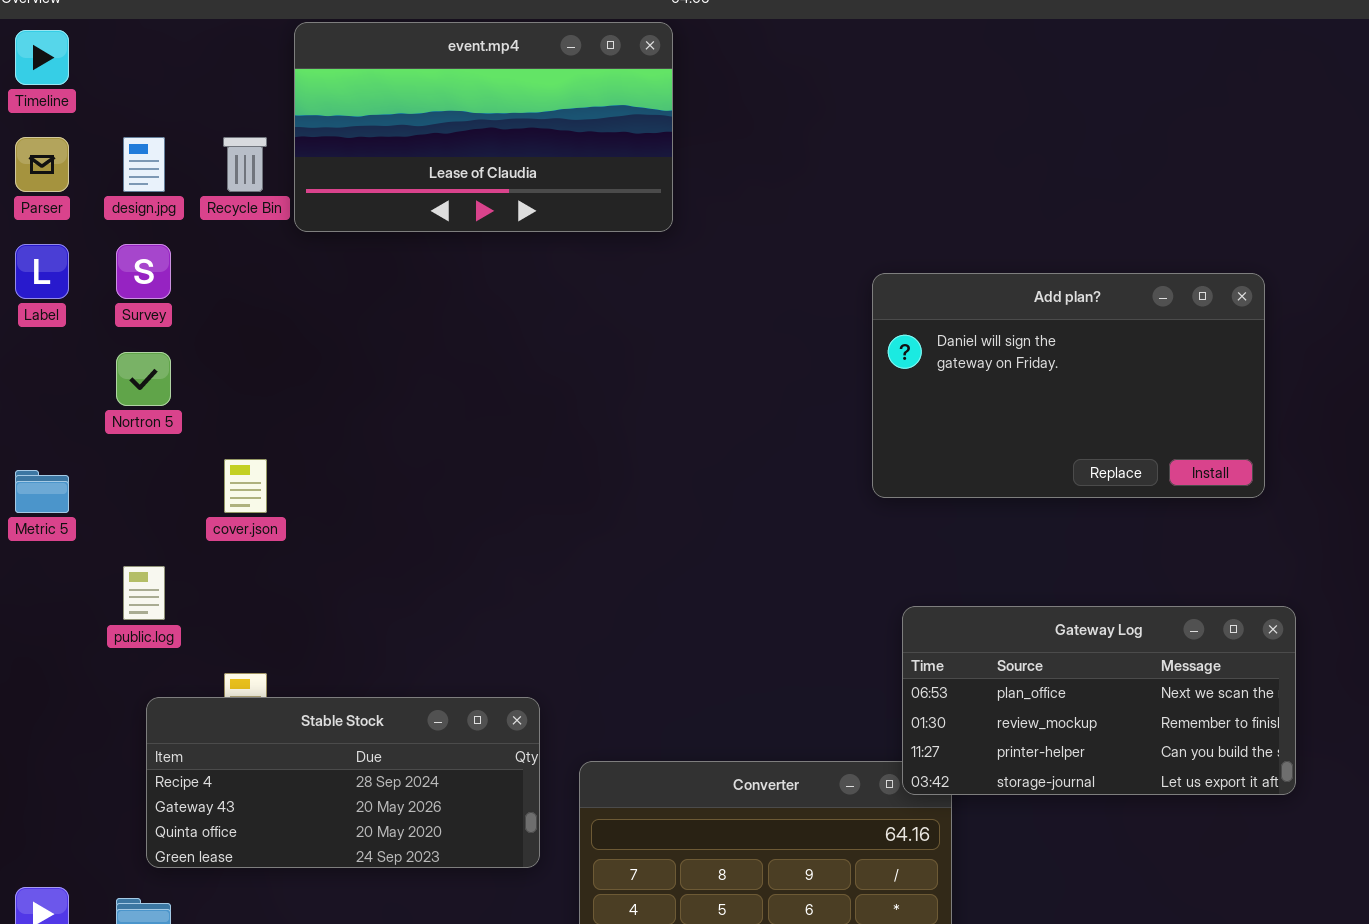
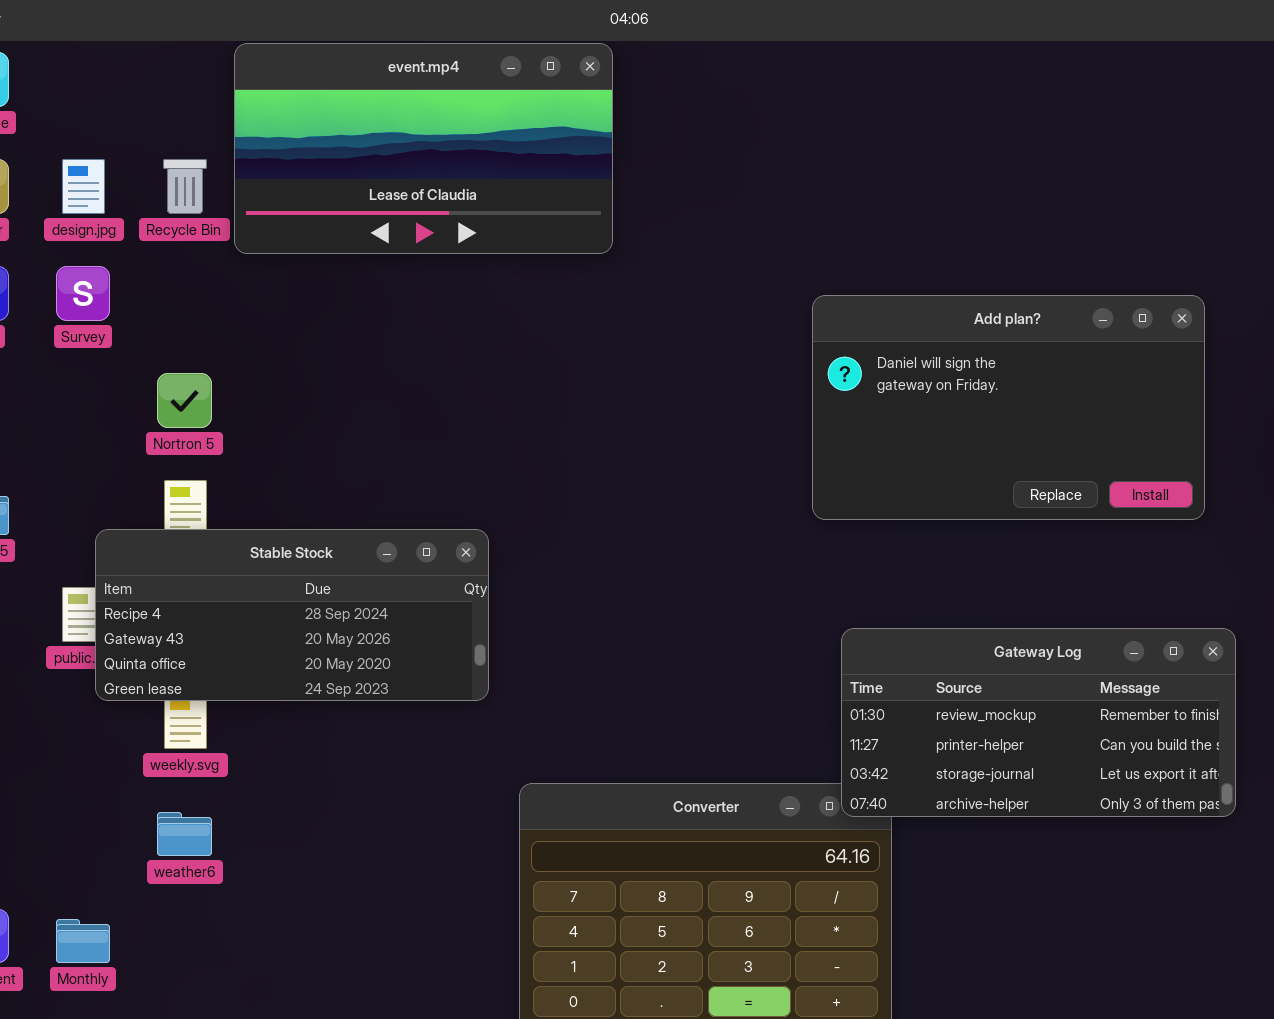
Nortron 5: [116,352,171,406] -> [157,373,212,428], moved
Gateway Log: [902,606,1296,795] -> [841,628,1236,817], scrolled down 1 row
Stable Stock: [146,697,540,868] -> [95,529,489,701], moved

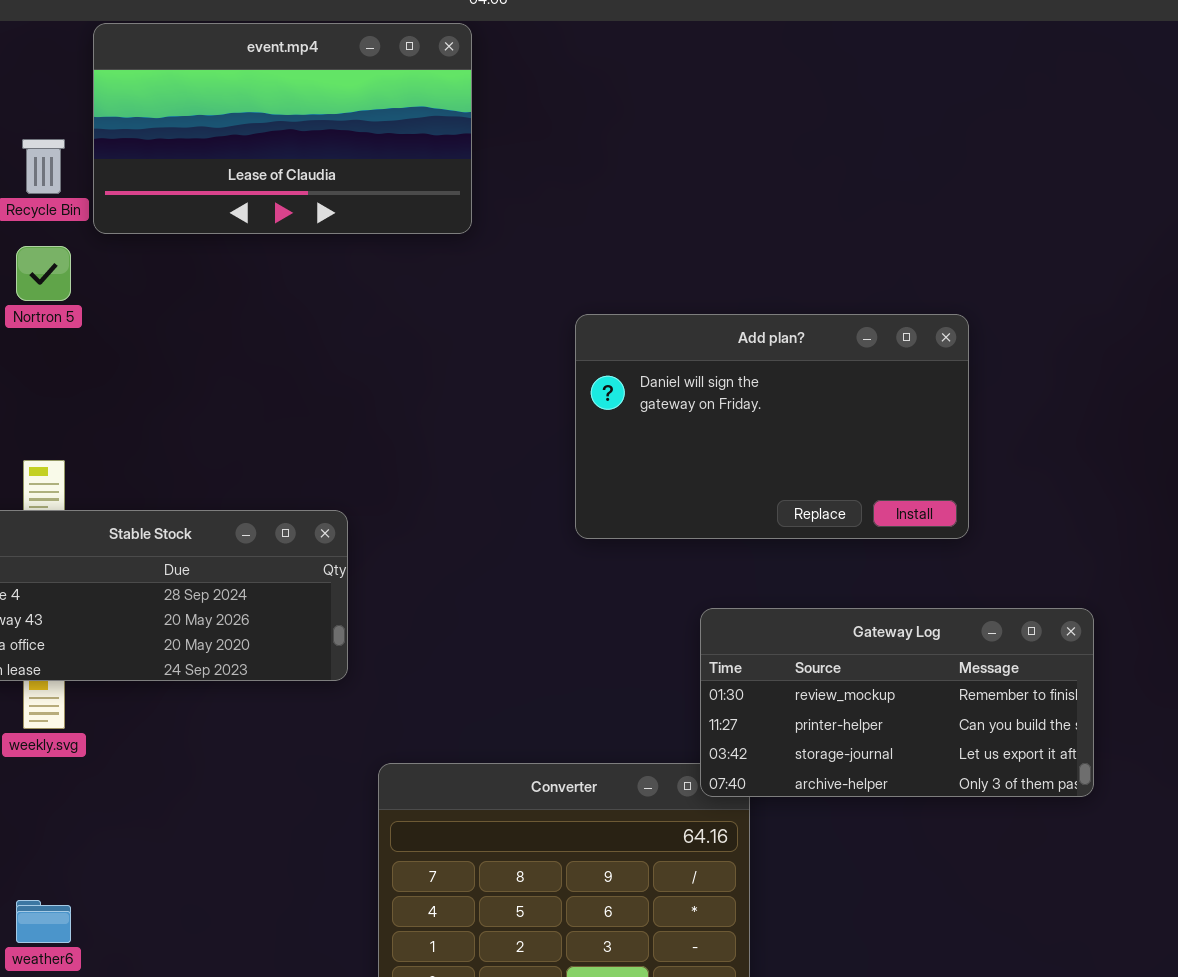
Add plan?: [812,295,1205,520] -> [575,314,969,539], moved
Nortron 5: [157,373,212,428] -> [16,246,71,301], moved
weather6: [157,812,212,856] -> [16,900,71,943], moved

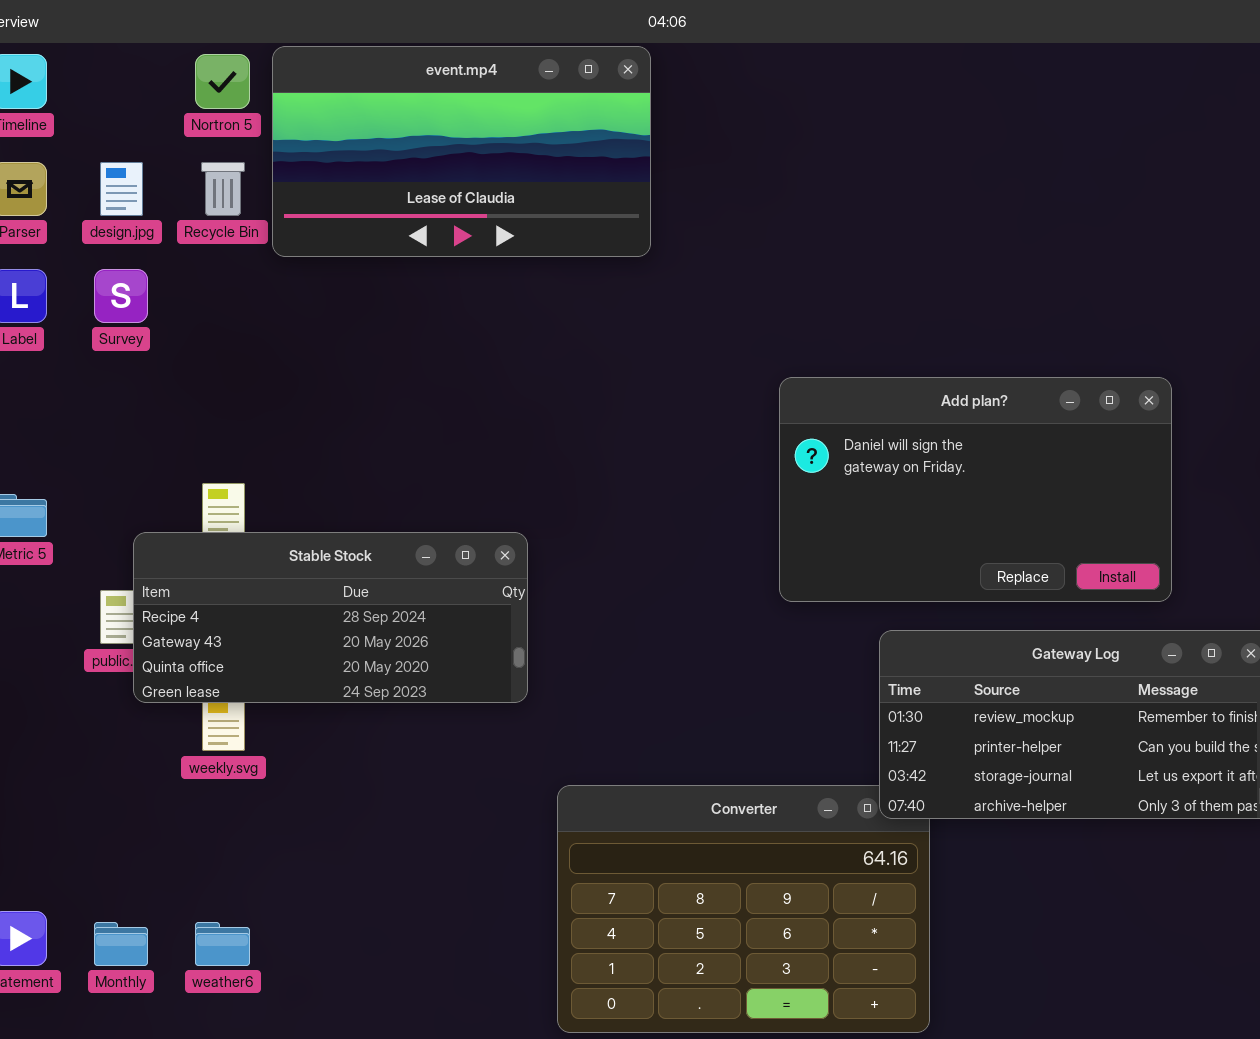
Nortron 5: [16,246,71,301] -> [195,54,250,109], moved
Add plan?: [575,314,969,539] -> [779,377,1172,602], moved

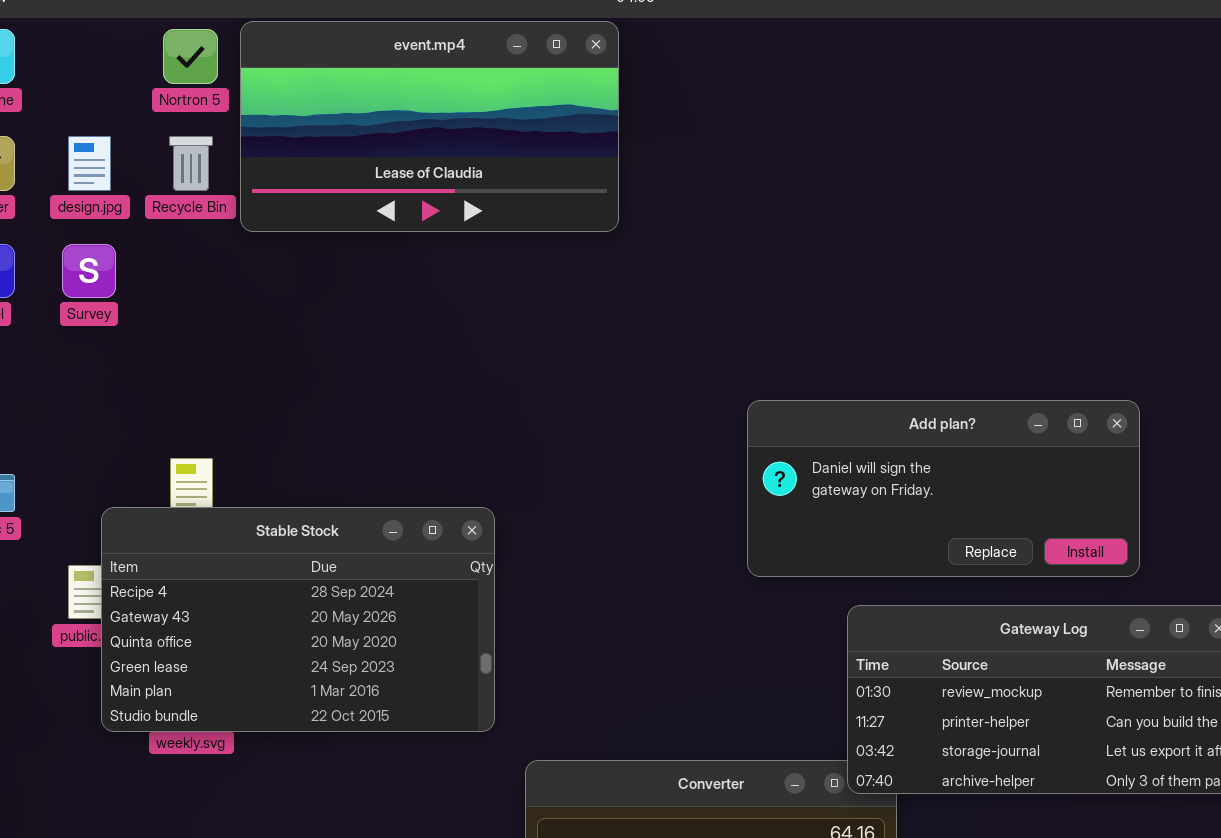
Add plan?: [779,377,1172,602] -> [747,400,1140,577], resized
Stable Stock: [133,532,528,703] -> [101,507,495,732], resized

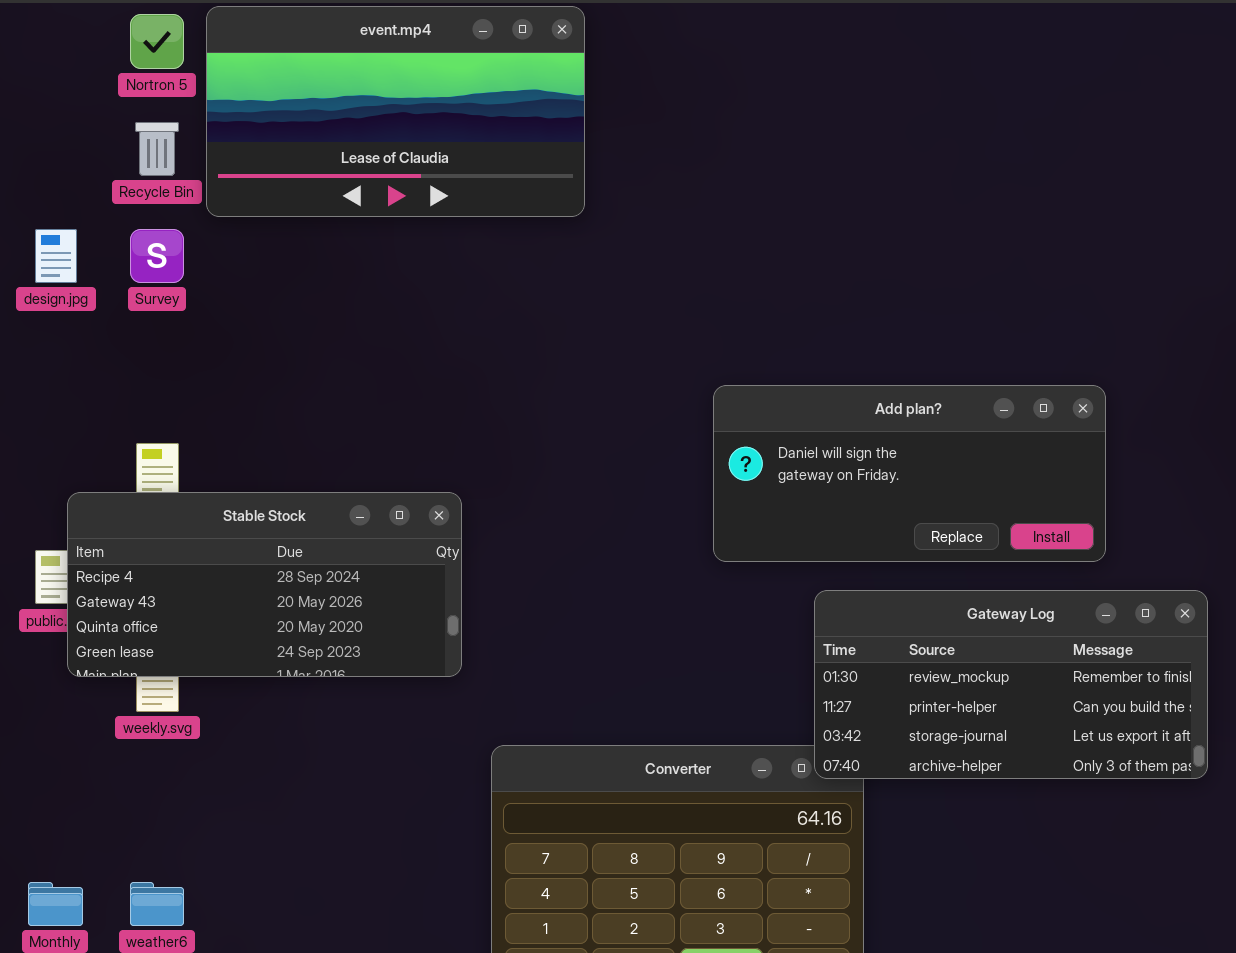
design.jpg: [68,136,111,191] -> [35,229,77,283], moved
Survey: [62,244,116,298] -> [130,229,184,283], moved
Stable Stock: [101,507,495,732] -> [67,492,462,677], resized

